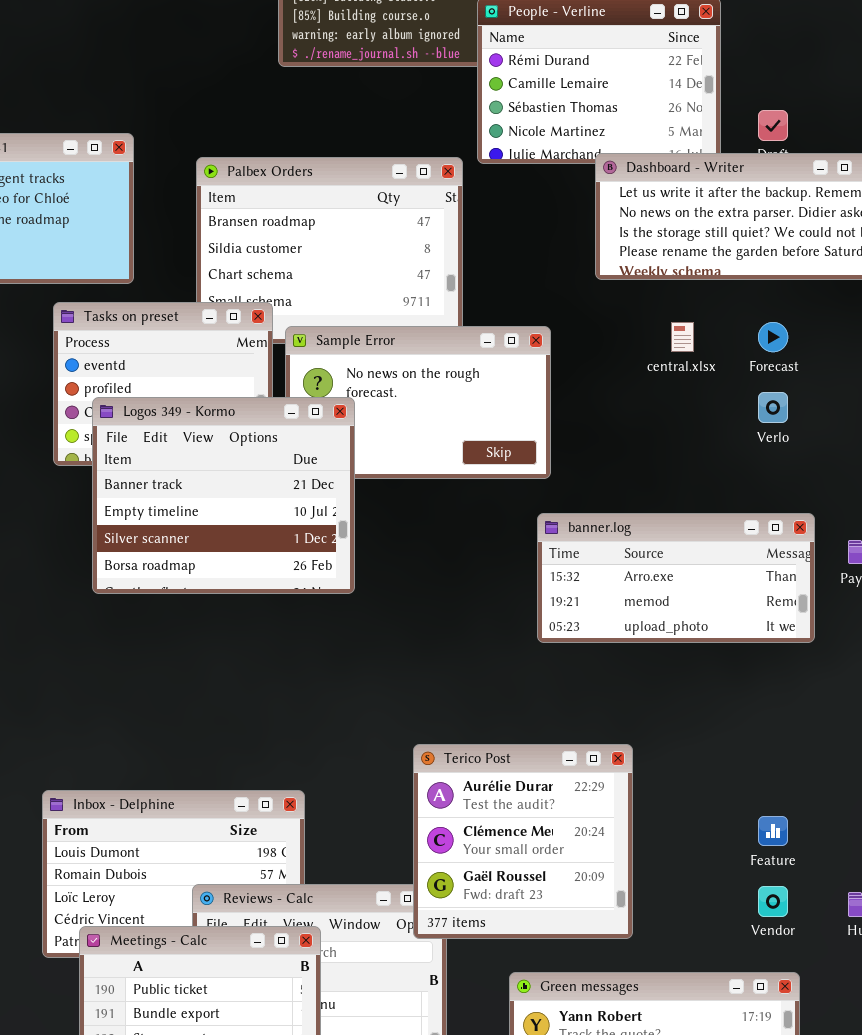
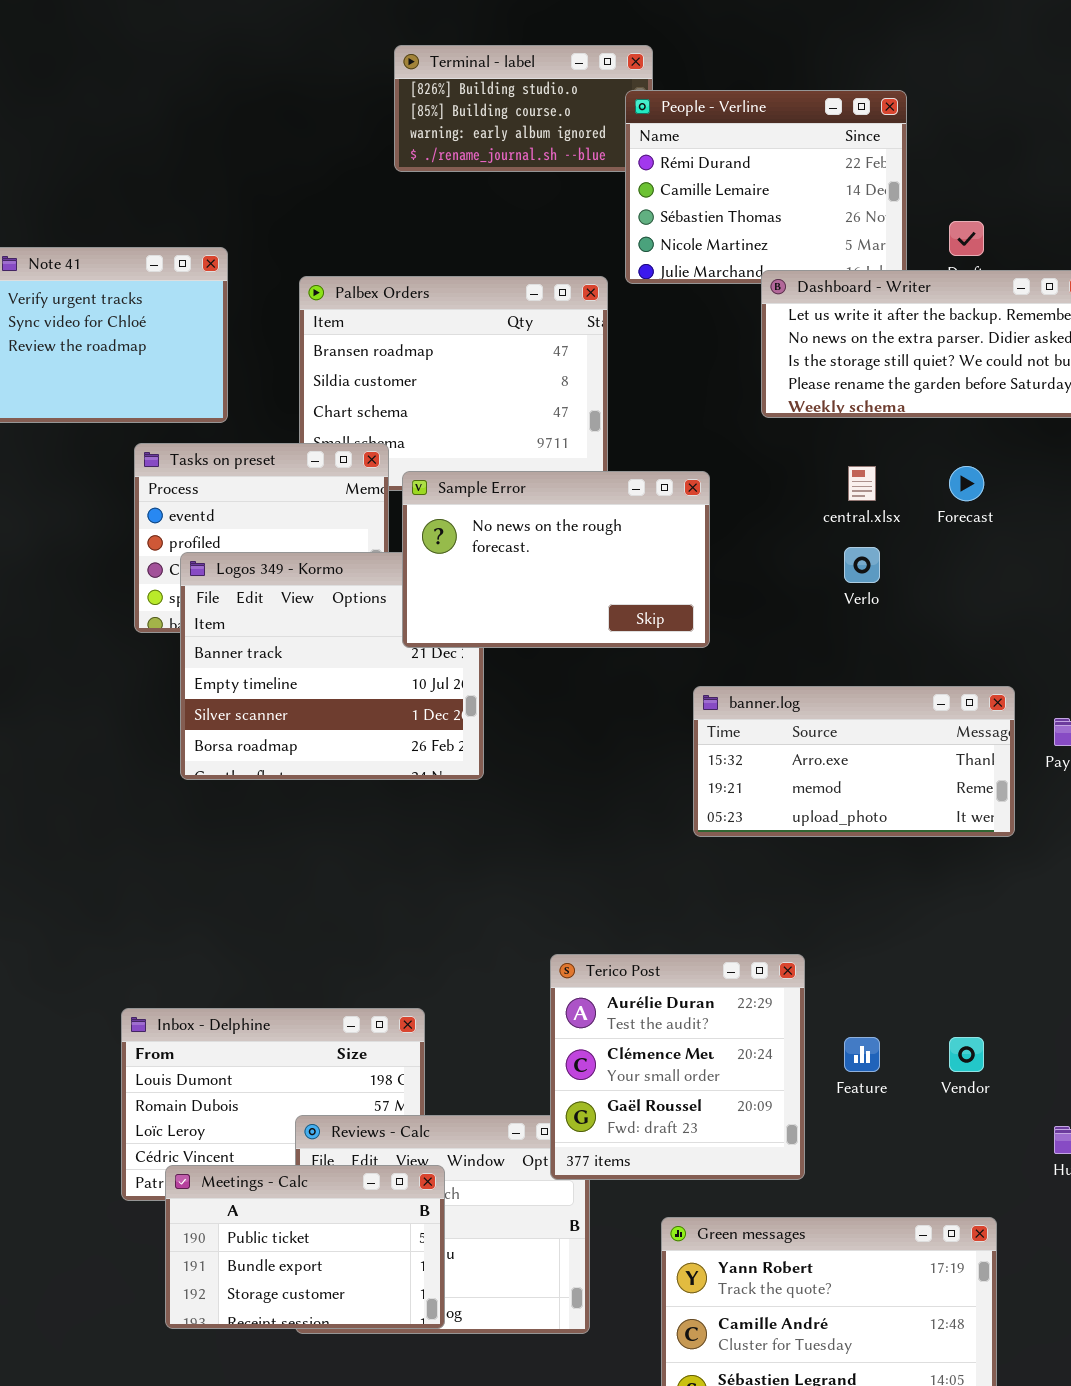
Sample Error: [285,326,551,479] -> [402,471,710,648], raised
Verlo: [758,392,788,423] -> [844,547,880,583], moved
Feature: [758,816,788,846] -> [844,1037,880,1072], moved
Vendor: [758,886,788,917] -> [949,1037,984,1072], moved

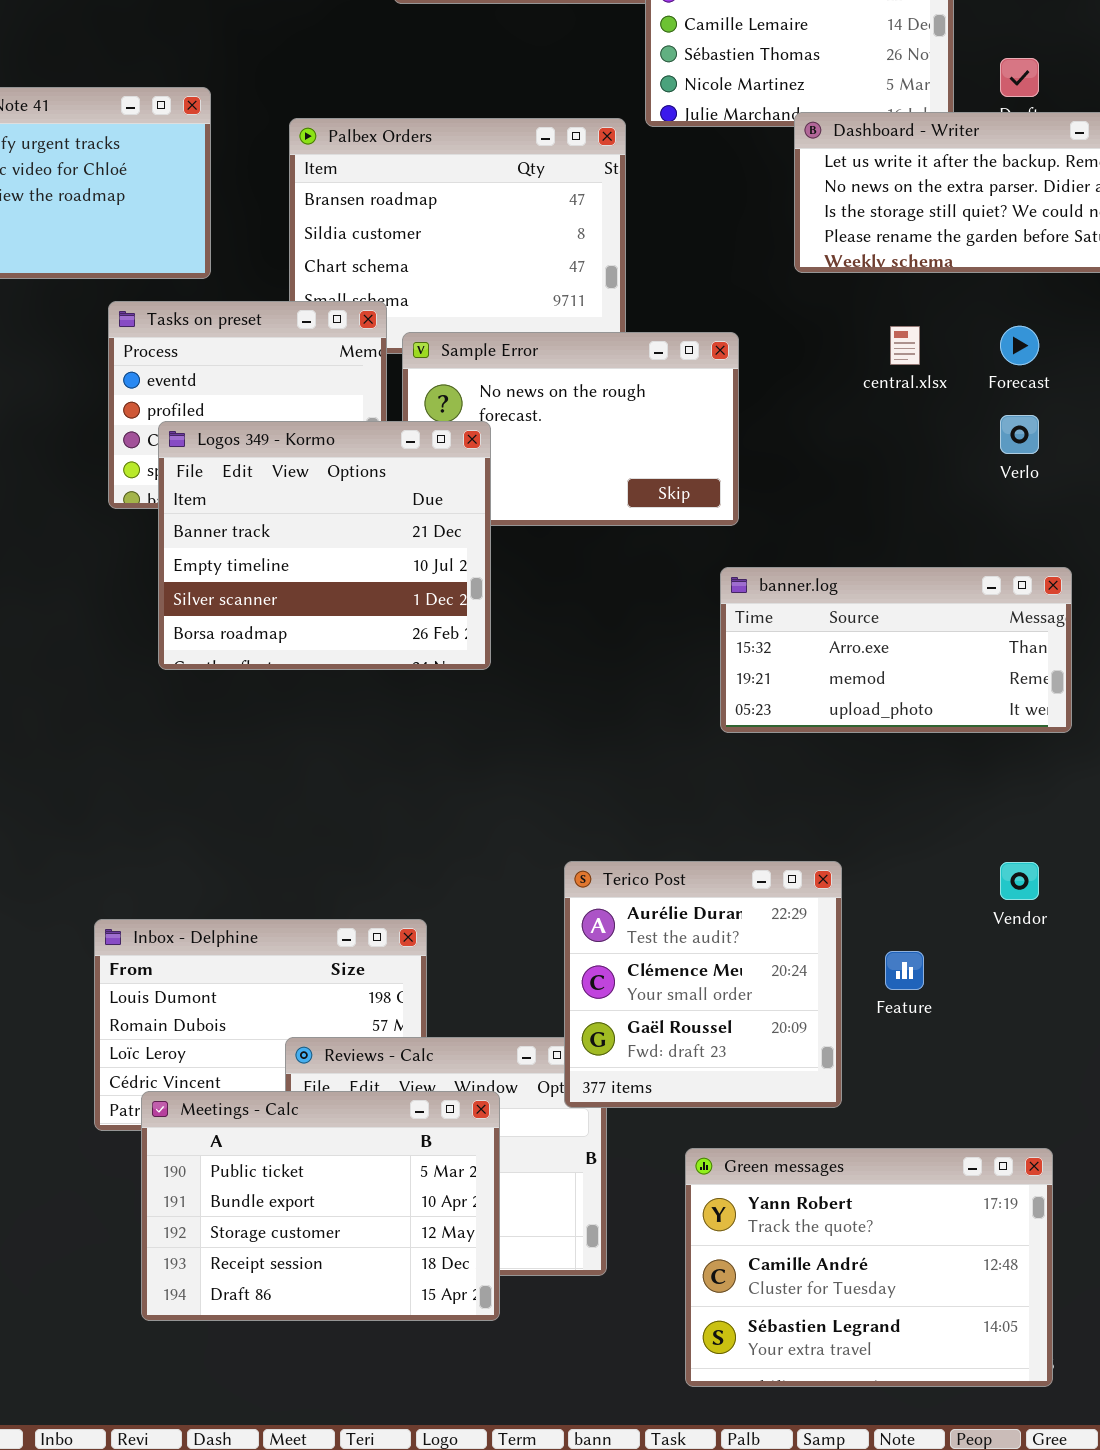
Verlo: [844,547,880,583] -> [1000,415,1039,454], moved
Logos 349 - Kormo: [180,552,484,780] -> [158,421,491,670], raised
Vendor: [949,1037,984,1072] -> [1000,862,1039,900], moved
Meetings - Calc: [165,1165,445,1329] -> [141,1091,500,1321], resized

